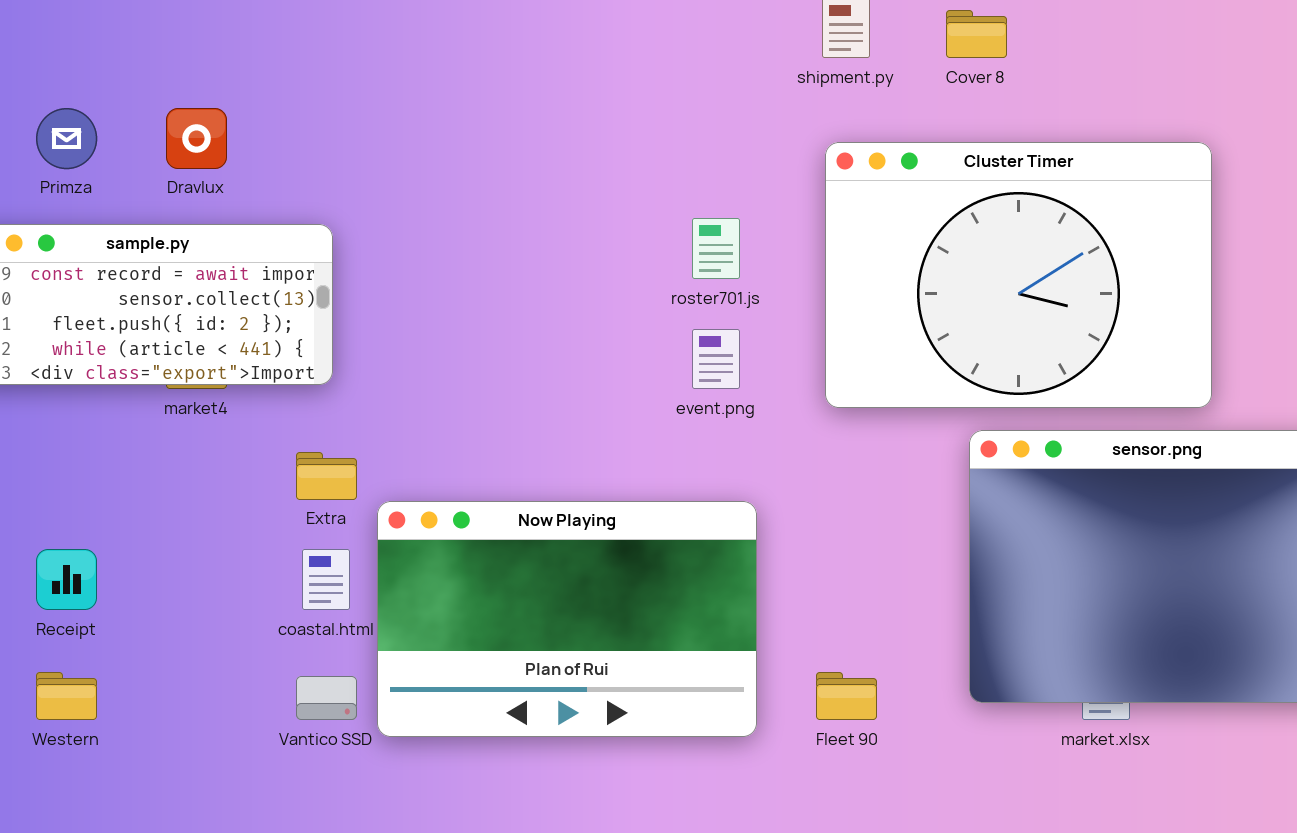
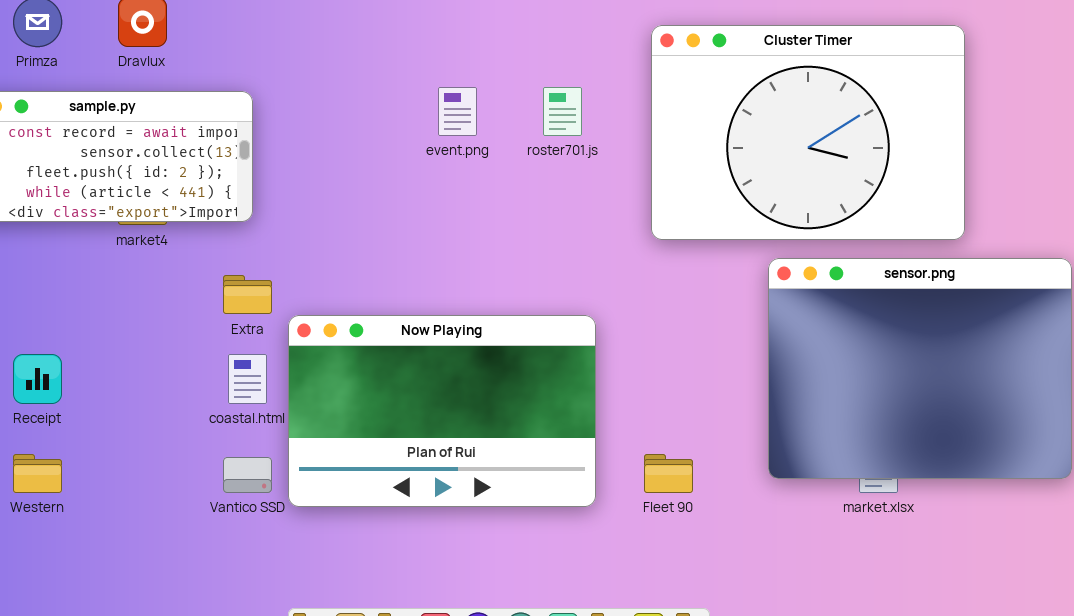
event.png: [692,329,740,389] -> [438,87,477,136], moved

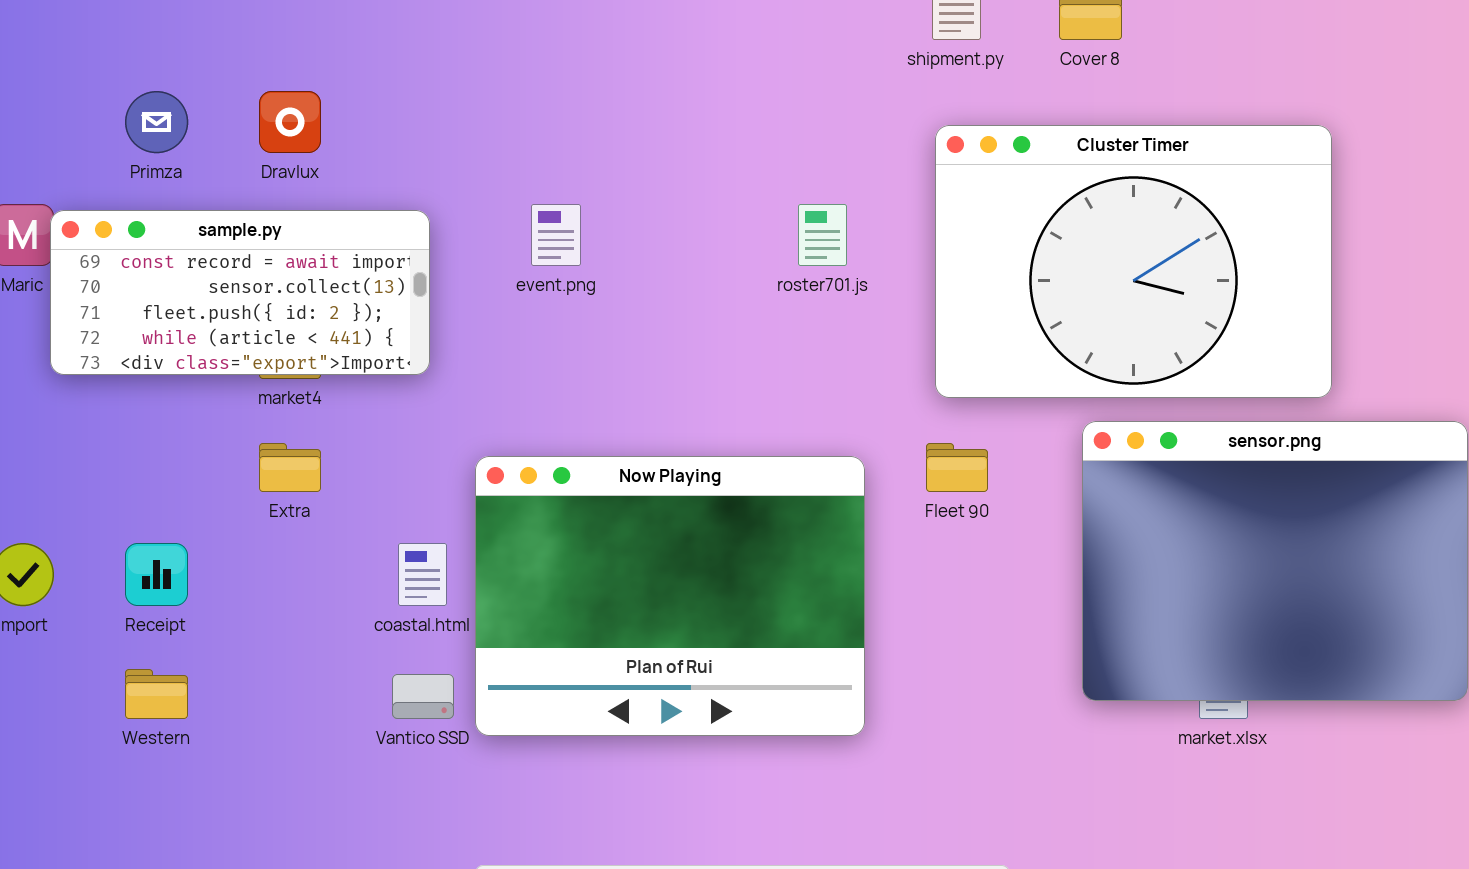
event.png: [438,87,477,136] -> [531,204,581,266], moved
Extra: [223,275,272,314] -> [259,443,321,492], moved
Now Playing: [288,315,596,507] -> [475,456,865,736], resized
Fleet 90: [644,454,693,493] -> [926,443,988,492], moved

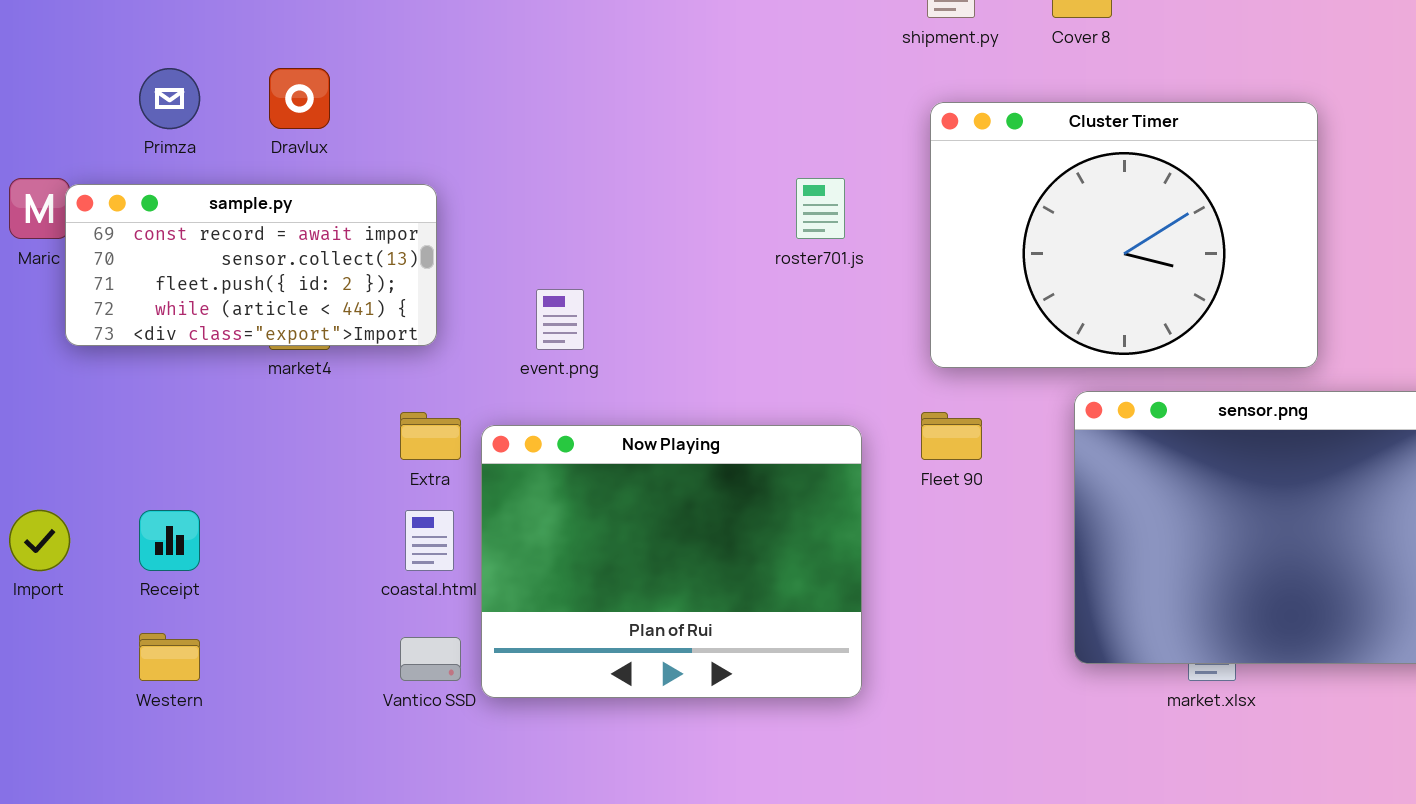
event.png: [531,204,581,266] -> [536,289,584,350], moved
Extra: [259,443,321,492] -> [400,412,461,460], moved

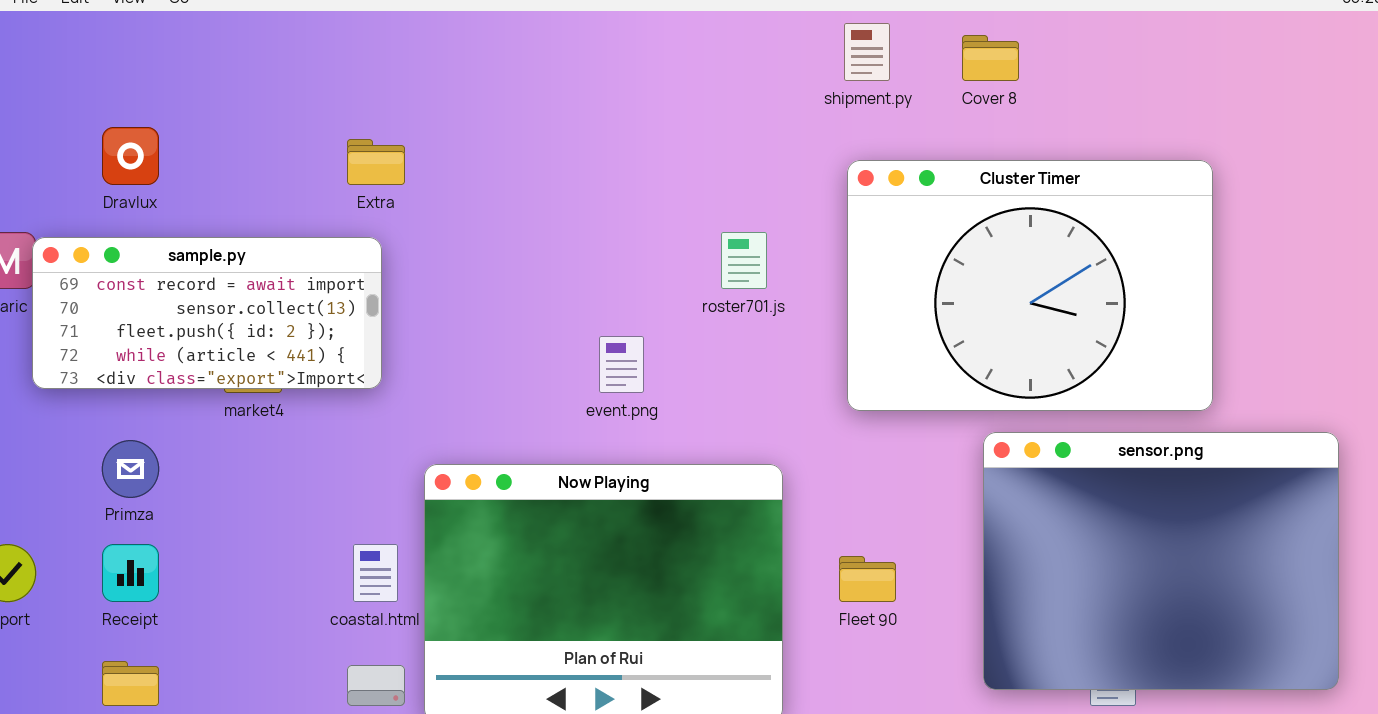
Primza: [139,68,200,129] -> [102,440,159,498], moved
Dravlux: [269,68,330,129] -> [102,127,159,185], moved
event.png: [536,289,584,350] -> [599,336,644,393], moved
Extra: [400,412,461,460] -> [347,139,405,185], moved
Fleet 90: [921,412,982,460] -> [839,556,896,602], moved

